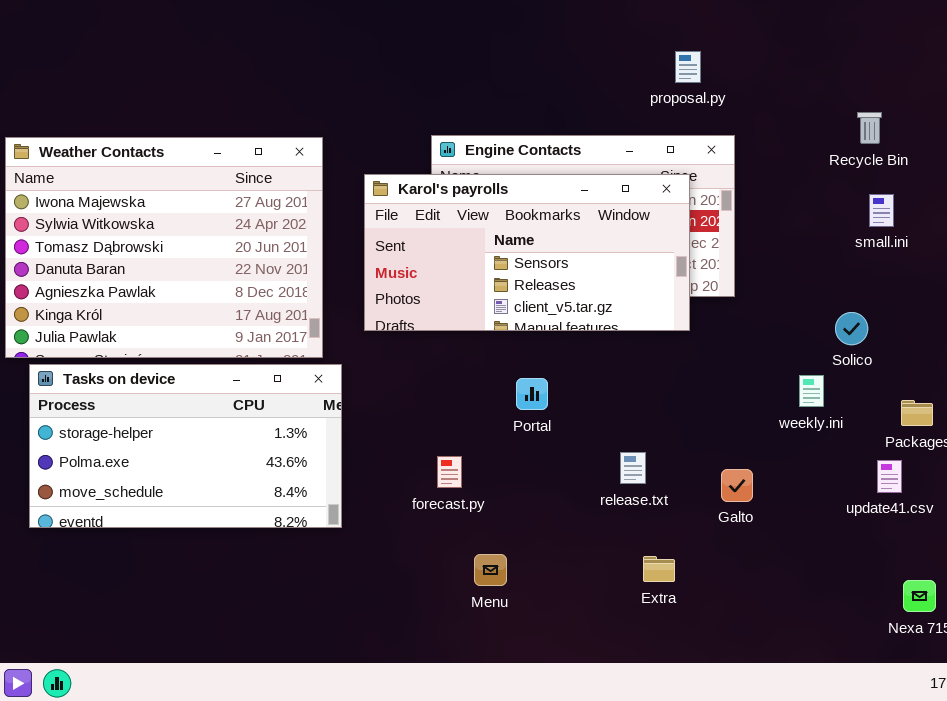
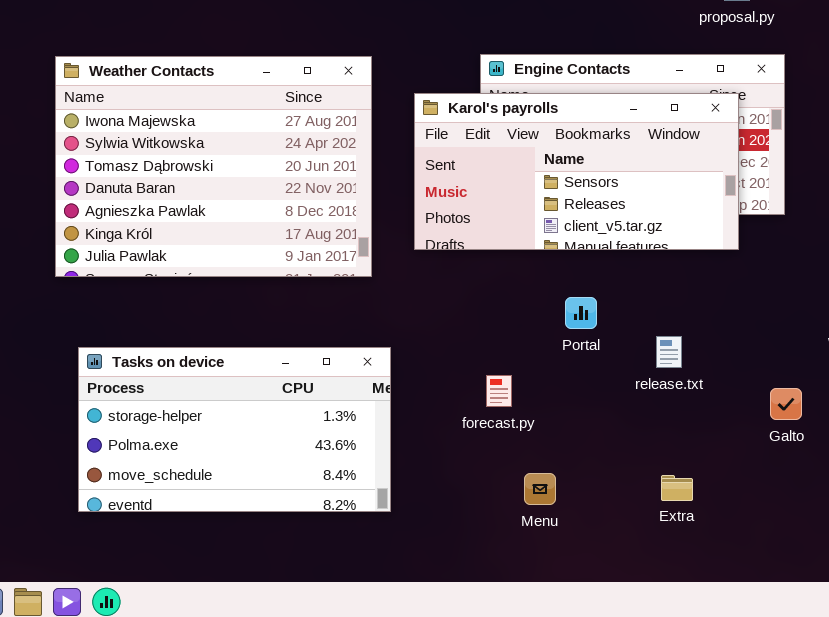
Tasks on device: [29,364,342,528] -> [78,347,391,512], moved
release.txt: [620,452,646,484] -> [656,336,682,368], moved
Extra: [643,556,675,582] -> [661,475,693,501], moved

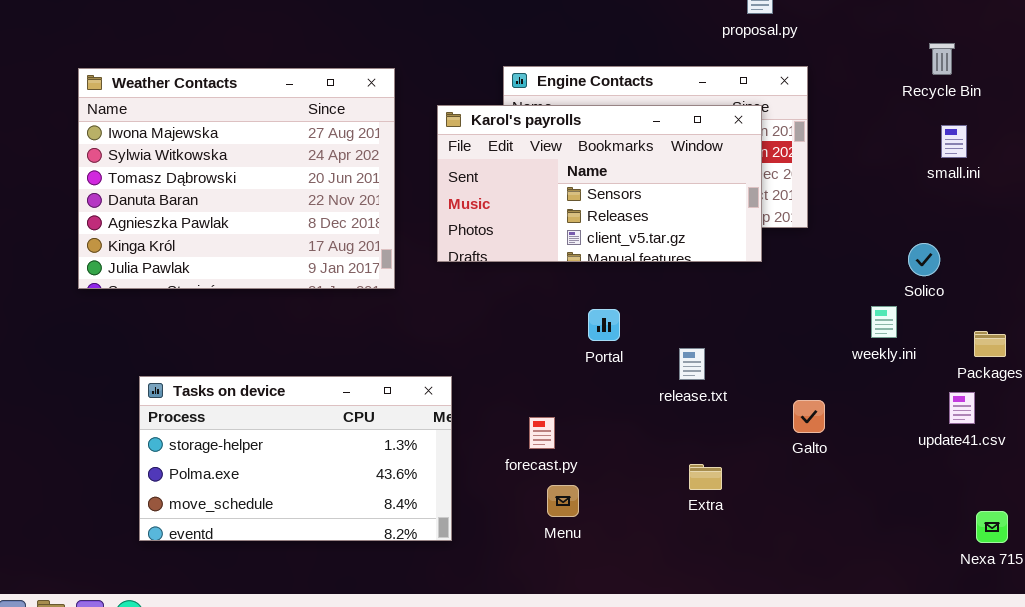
Tasks on device: [78,347,391,512] -> [139,376,452,541], moved
forecast.py: [486,375,512,407] -> [529,417,555,449], moved
Extra: [661,475,693,501] -> [689,464,722,490], moved

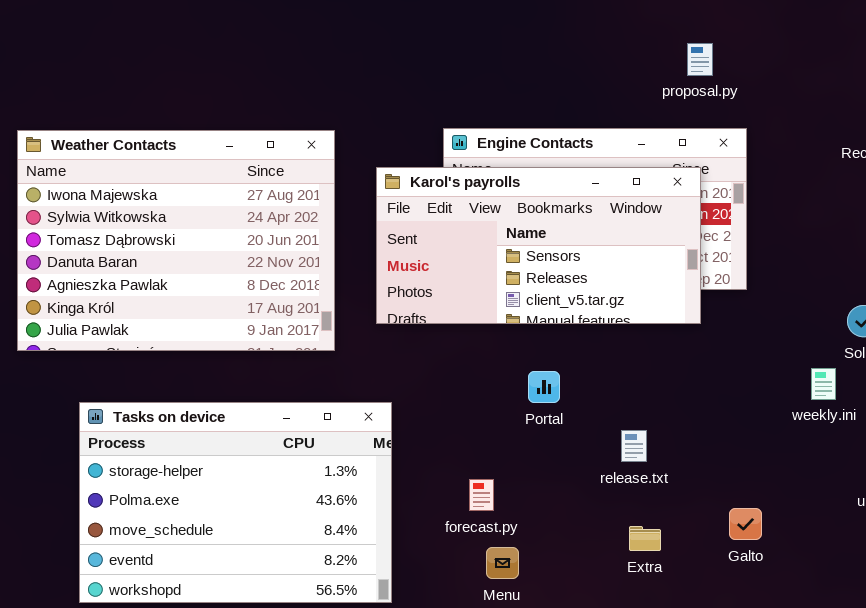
release.txt: [679,348,705,380] -> [621,430,647,462], moved
Tasks on device: [139,376,452,541] -> [79,402,392,603], resized
Galto: [793,400,825,433] -> [729,508,762,540], moved

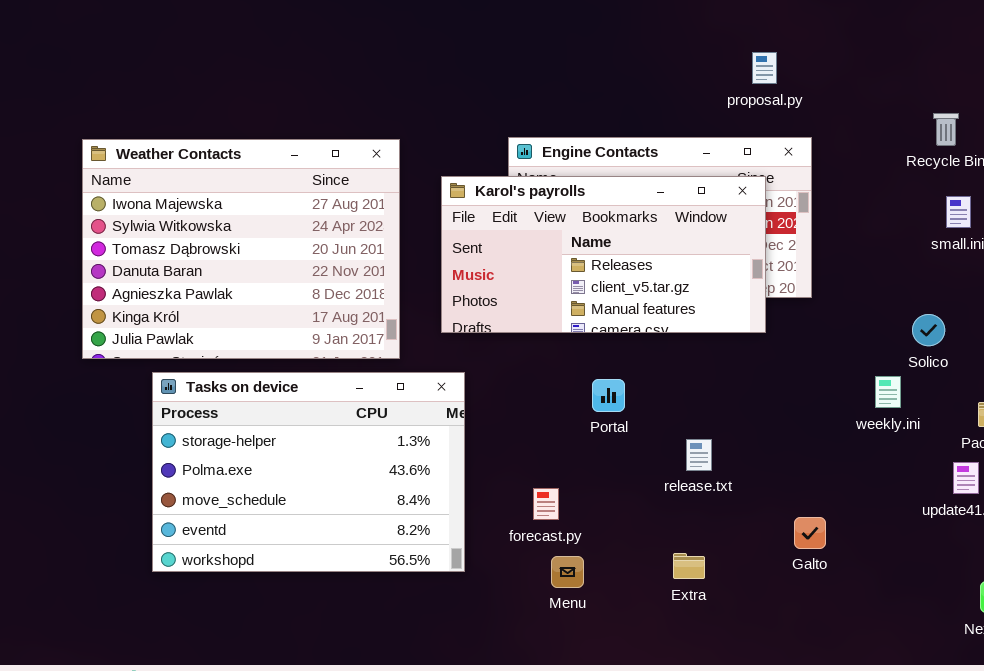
Karol's payrolls: [376,167,701,324] -> [441,176,766,333], scrolled down 1 row
Tasks on device: [79,402,392,603] -> [152,372,465,572], moved
Extra: [629,526,661,551] -> [673,553,705,579], moved

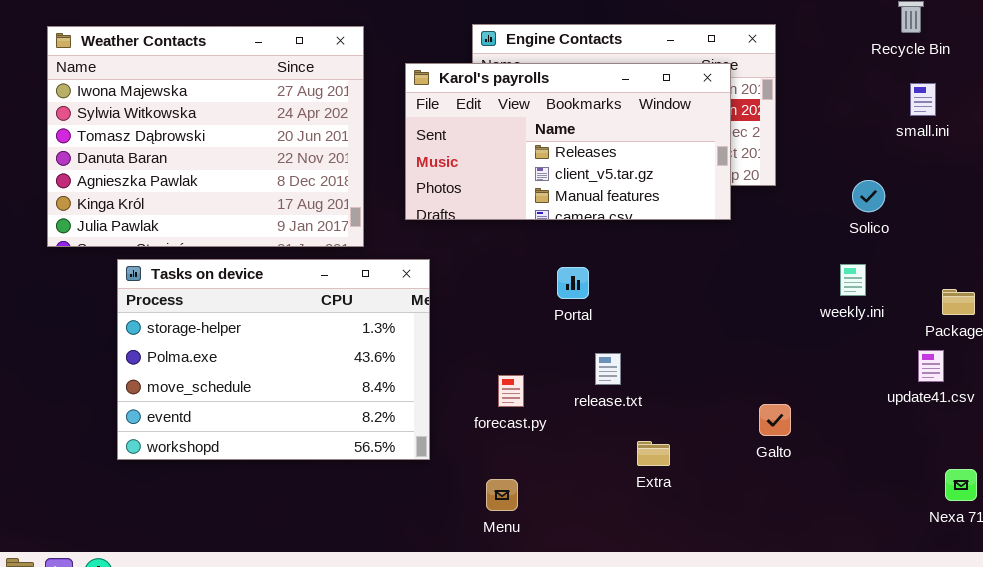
Solico: [912,314,945,346] -> [852,180,885,212], moved
release.txt: [686,439,712,471] -> [595,353,621,385], moved
Menu: [551,556,584,588] -> [486,479,518,511], moved

